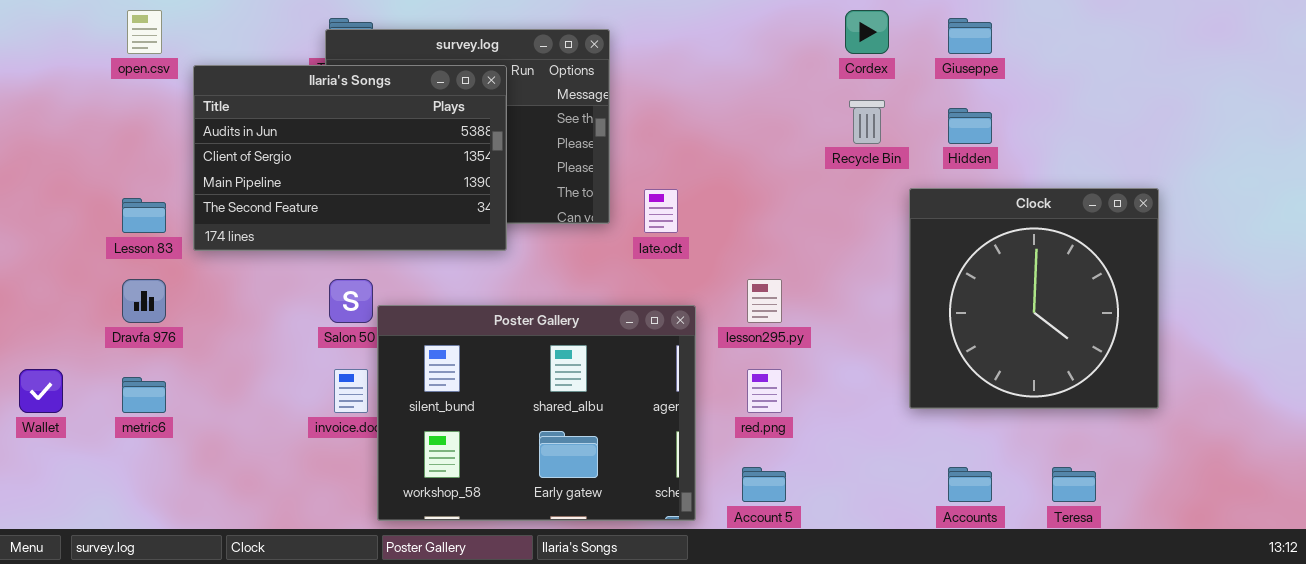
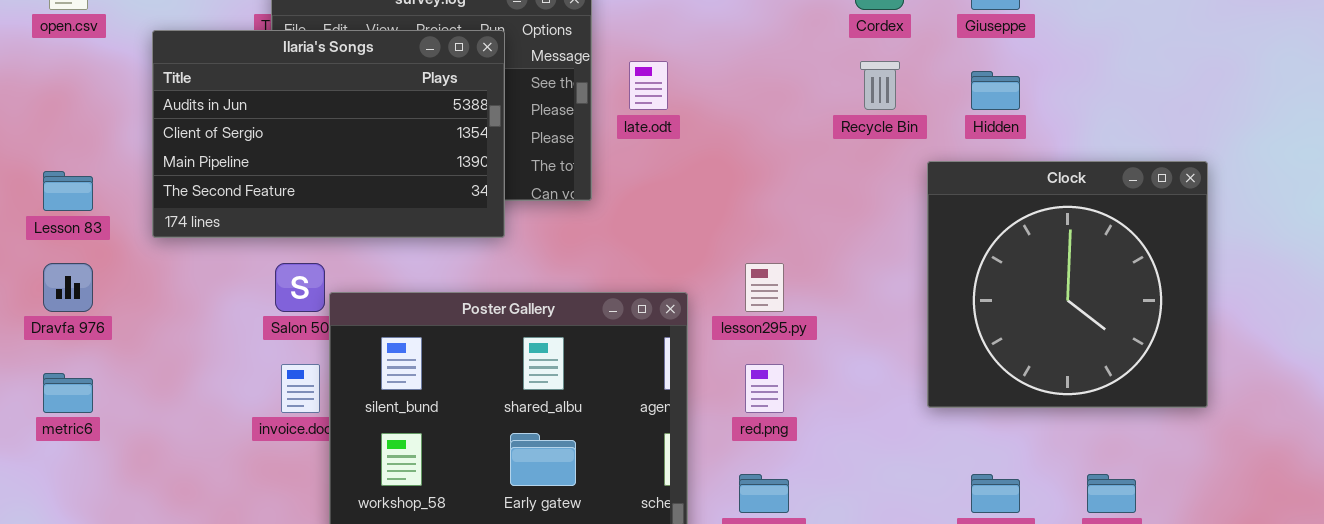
Ilaria's Songs: [193,65,507,251] -> [152,30,505,238], moved
late.odt: [644,189,678,233] -> [629,61,668,110], moved

